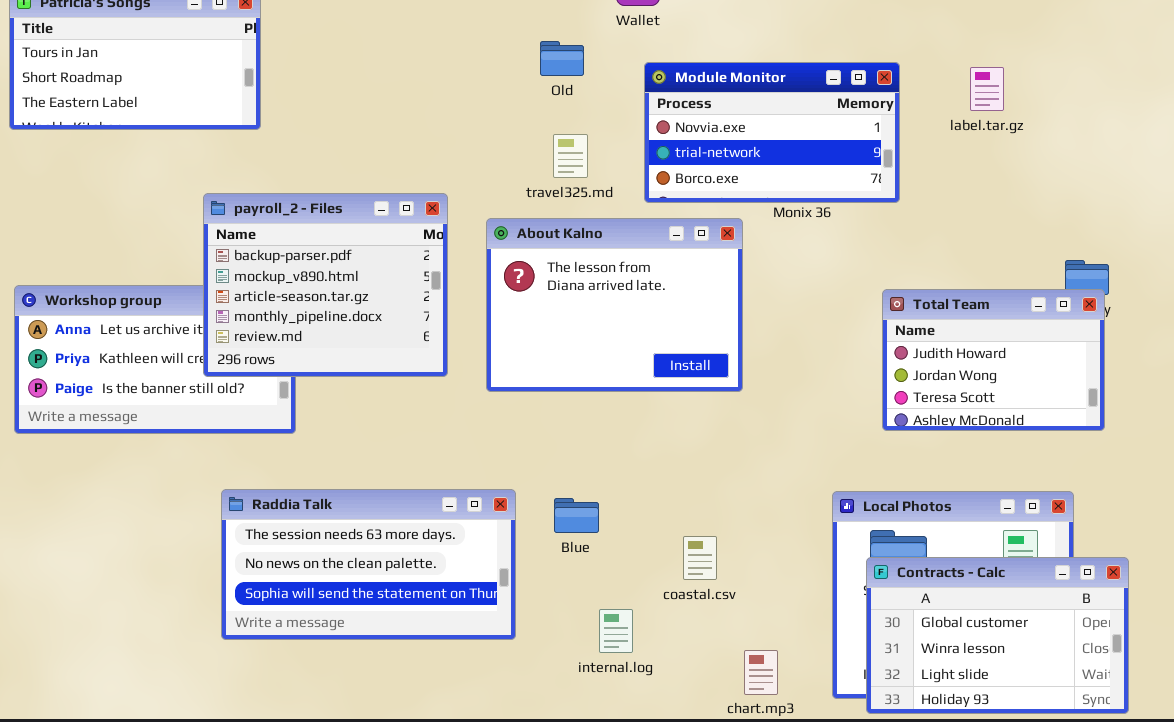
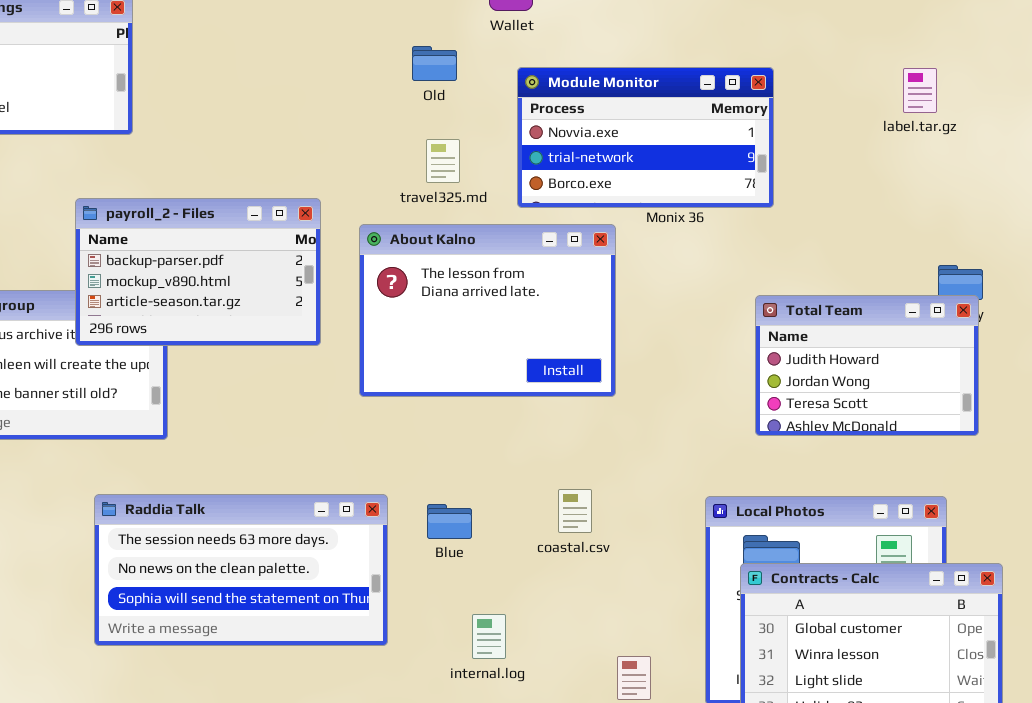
label.tar.gz: [970,67,1004,111] -> [903,68,937,113], moved
payroll_2 - Files: [203,193,448,377] -> [75,198,321,346], resized
coastal.csv: [683,536,717,580] -> [558,489,592,533], moved

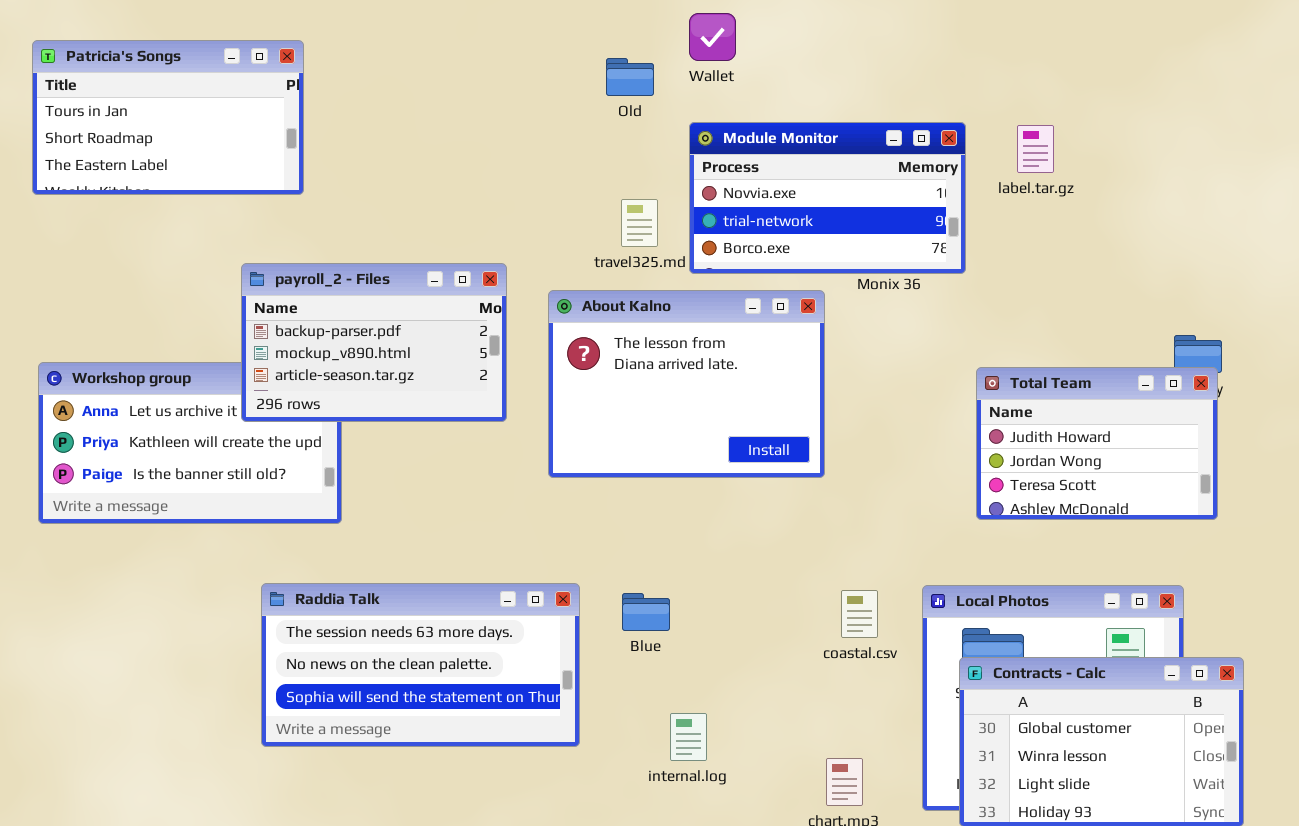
Old: [412,46,457,81] -> [606,58,654,96], moved
Module Monitor: [517,67,774,208] -> [689,122,966,274], moved
label.tar.gz: [903,68,937,113] -> [1017,125,1054,173], moved
coastal.csv: [558,489,592,533] -> [841,590,878,638], moved

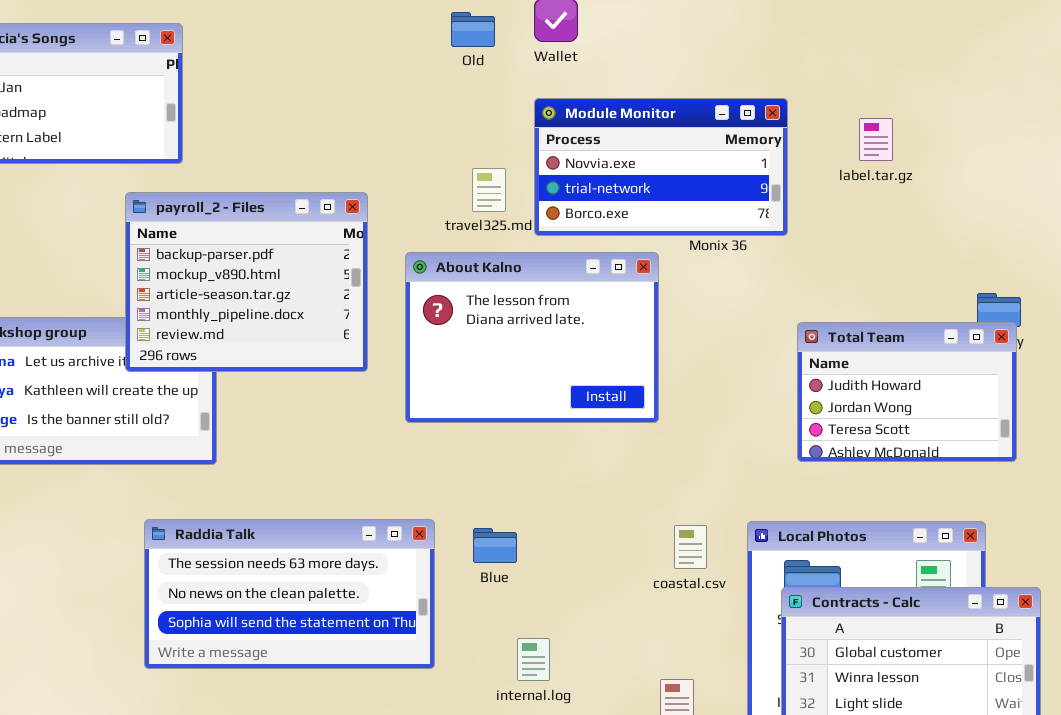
Old: [606,58,654,96] -> [451,12,495,47], moved
label.tar.gz: [1017,125,1054,173] -> [859,118,893,161], moved
payroll_2 - Files: [241,263,507,422] -> [125,192,368,372], resized

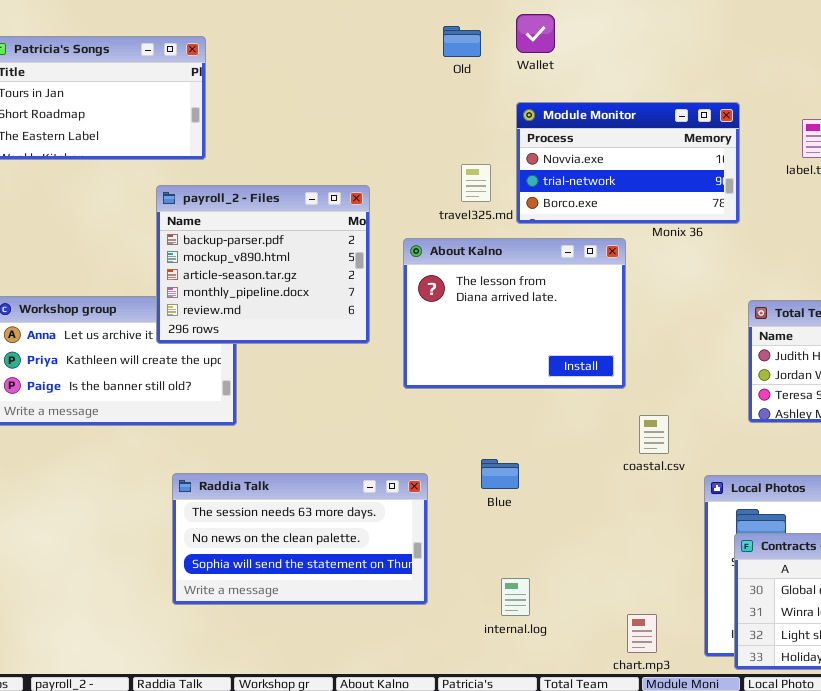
coastal.csv: [674,525,707,569] -> [639,415,669,454], moved
Blue: [473,528,517,563] -> [481,459,519,489], moved

